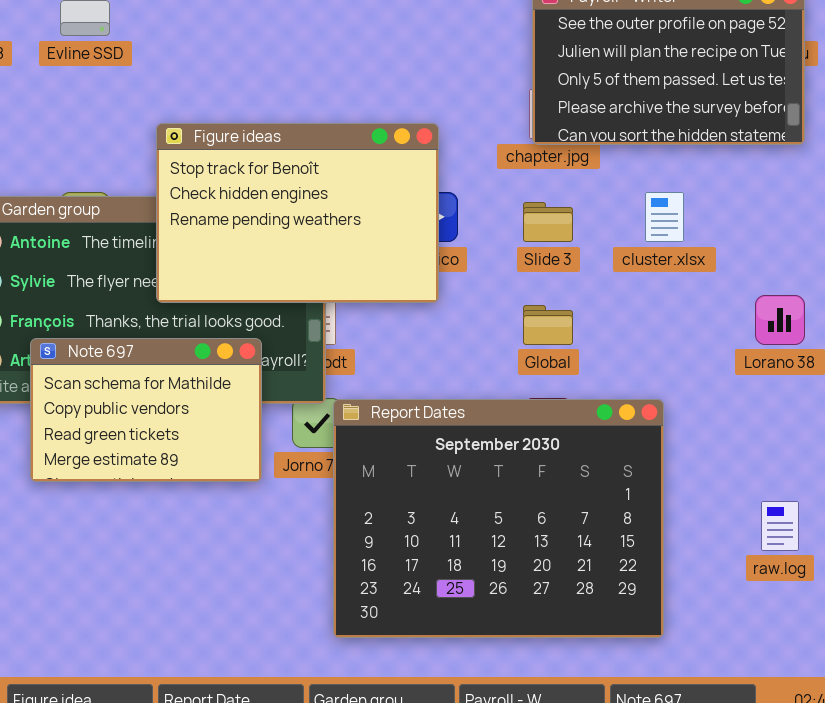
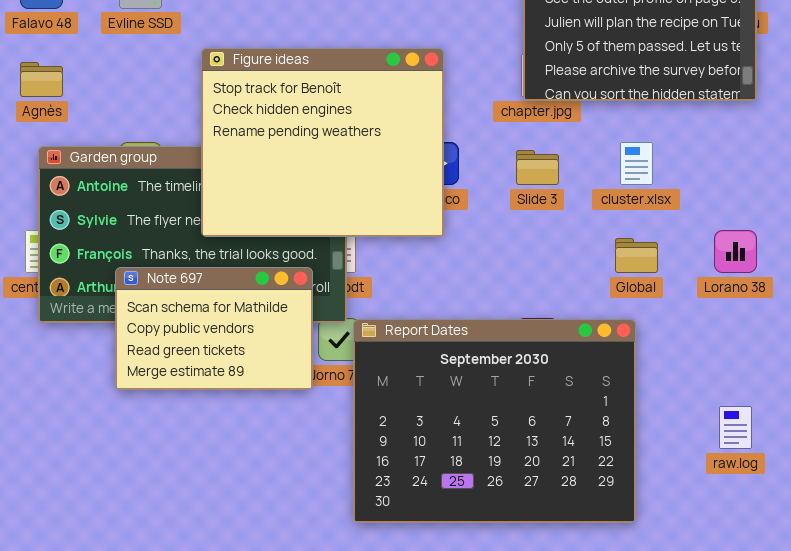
Figure ideas: [156,123,439,303] -> [201,48,444,237], resized
Global: [523,305,573,345] -> [615,238,658,273], moved
Note 697: [30,338,262,482] -> [115,267,313,390], moved

